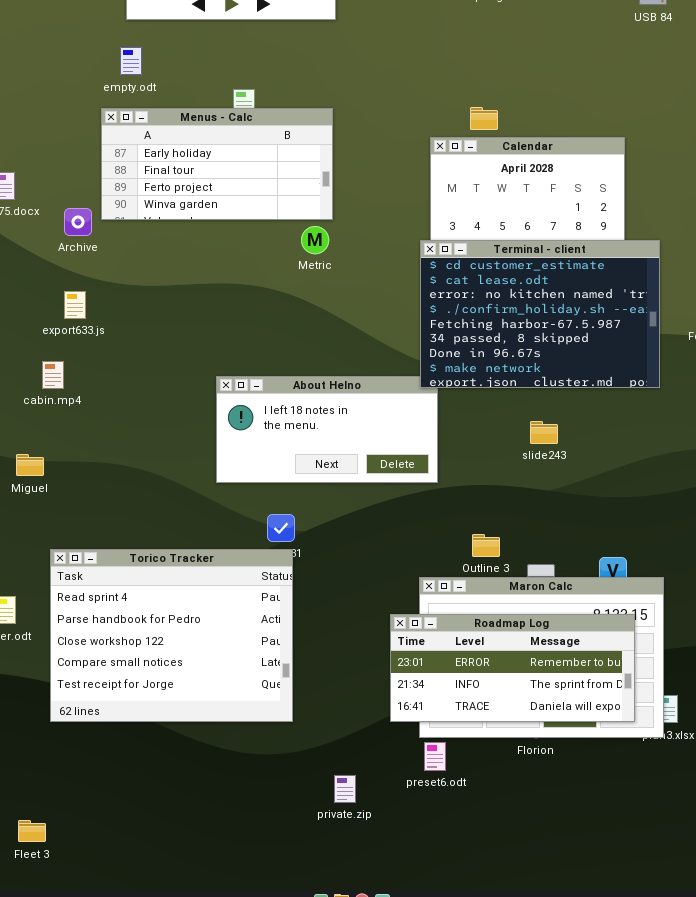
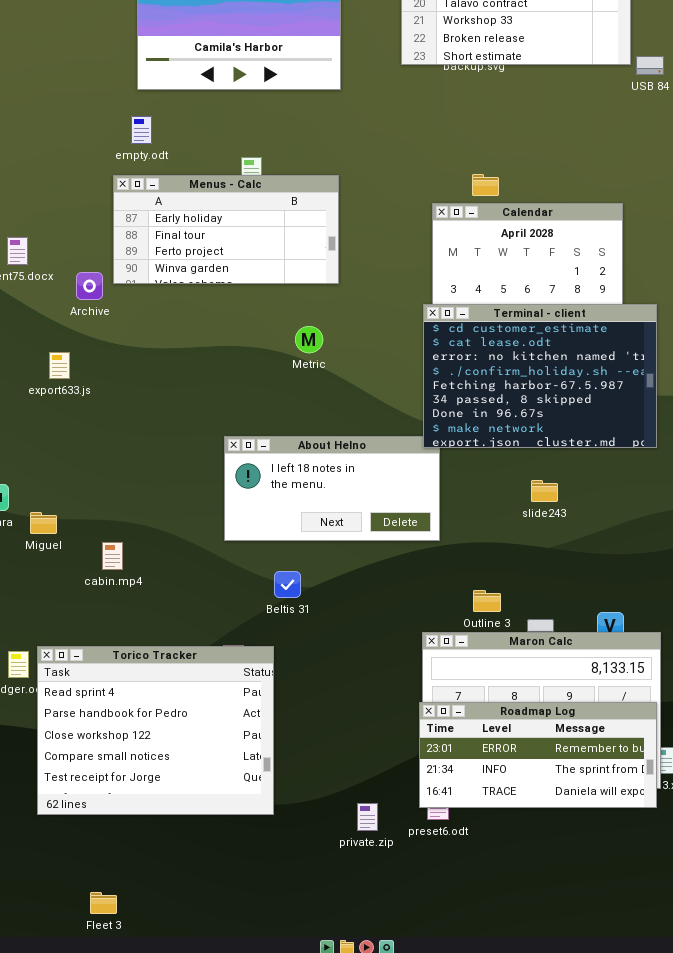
Metric: [301,226,329,254] -> [295,326,323,353], moved
export633.js: [64,291,86,319] -> [49,352,70,379], moved
cabin.mp4: [42,361,64,389] -> [102,542,123,570], moved
Torico Tracker: [50,549,293,722] -> [37,646,274,815], moved
Roadmap Log: [390,614,635,722] -> [419,702,657,808], moved
private.zip: [334,775,356,803] -> [357,803,378,831], moved
Fleet 3: [18,820,46,842] -> [90,892,117,914], moved

